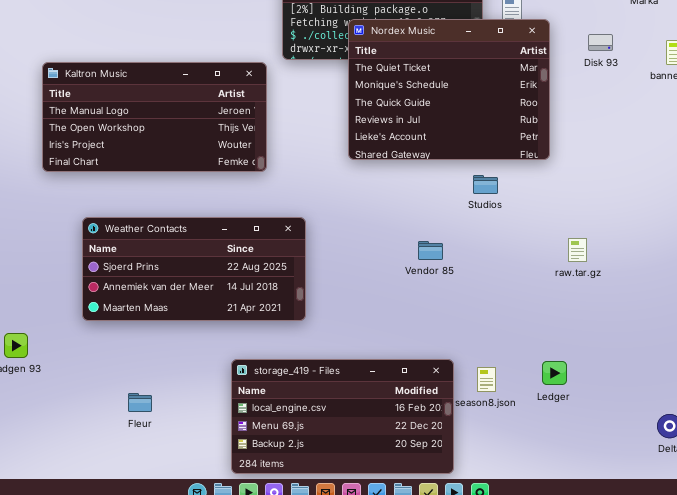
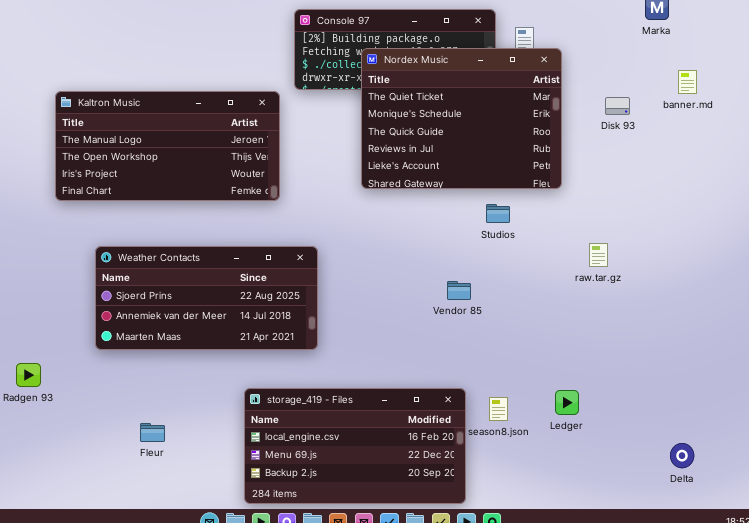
Disk 93: [588,34,613,51] -> [605,97,630,115], moved
raw.tar.gz: [568,238,587,262] -> [589,243,608,267], moved
Vendor 85: [418,241,443,260] -> [447,281,471,300], moved

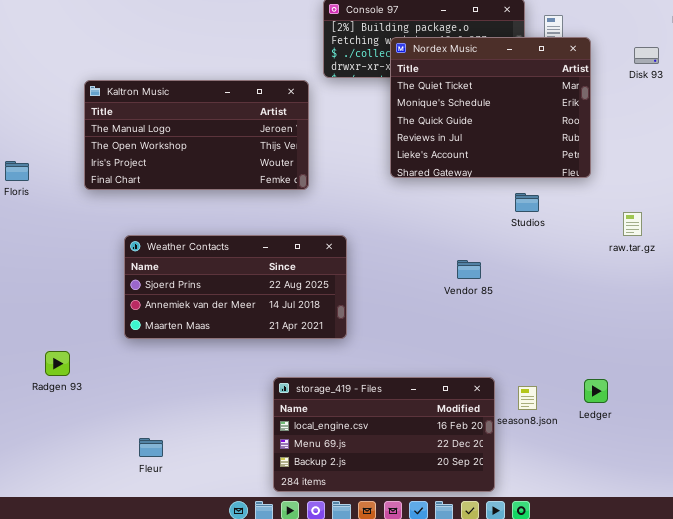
Disk 93: [605,97,630,115] -> [634,47,659,64], moved
raw.tar.gz: [589,243,608,267] -> [623,212,642,236], moved
Vendor 85: [447,281,471,300] -> [457,260,481,279], moved
Fleur: [140,423,165,442] -> [139,438,163,457], moved

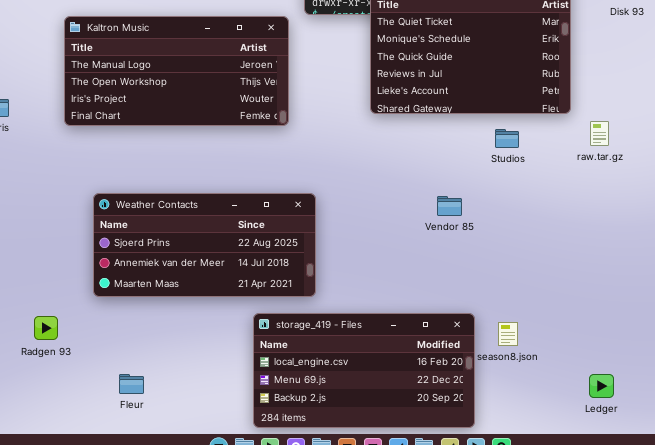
raw.tar.gz: [623,212,642,236] -> [590,121,609,146], moved
Weather Contacts: [124,235,347,339] -> [93,193,316,297], moved
Radgen 93: [45,351,70,376] -> [34,316,58,340], moved
Ledger: [584,379,608,403] -> [589,374,614,398], moved

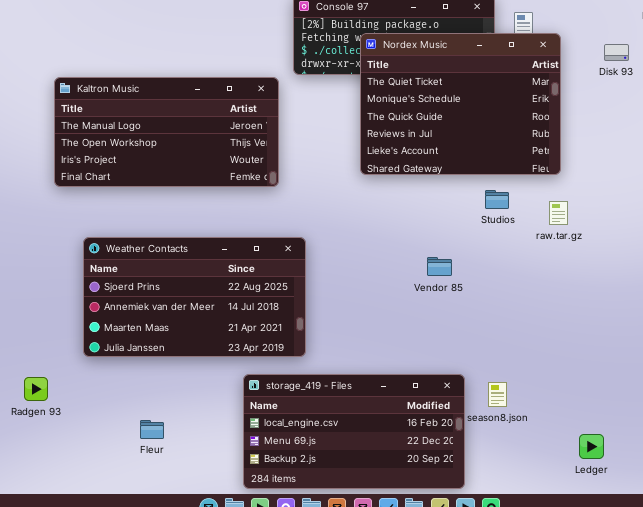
raw.tar.gz: [590,121,609,146] -> [549,201,568,225], moved
Weather Contacts: [93,193,316,297] -> [83,237,306,357], resized
Fleur: [119,374,144,394] -> [140,420,164,439], moved

